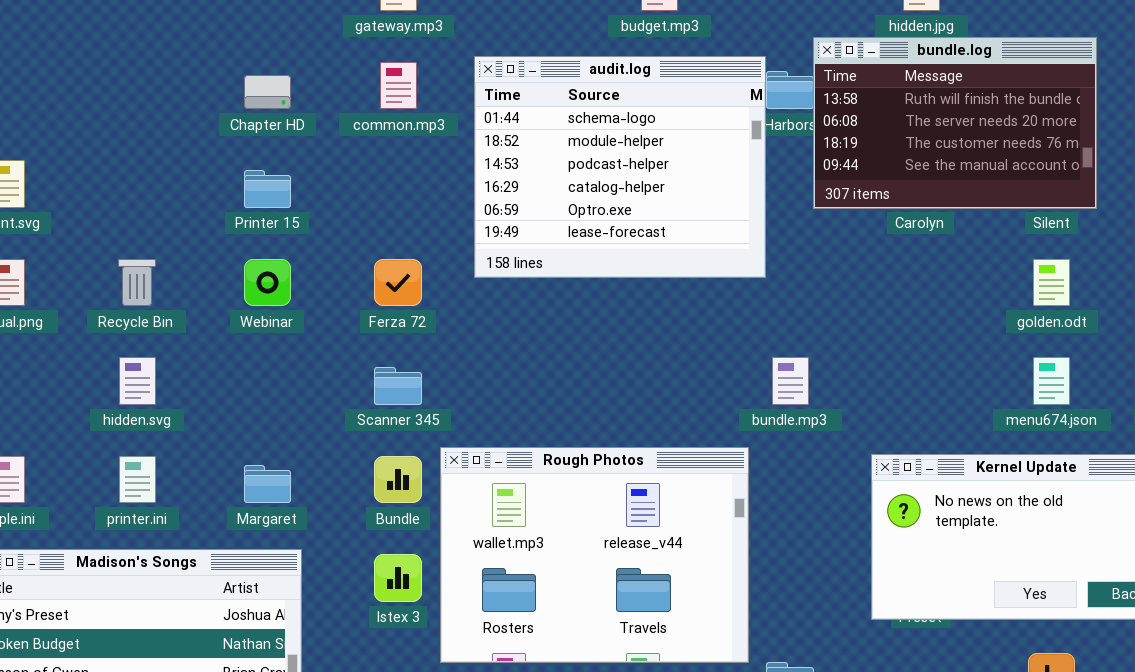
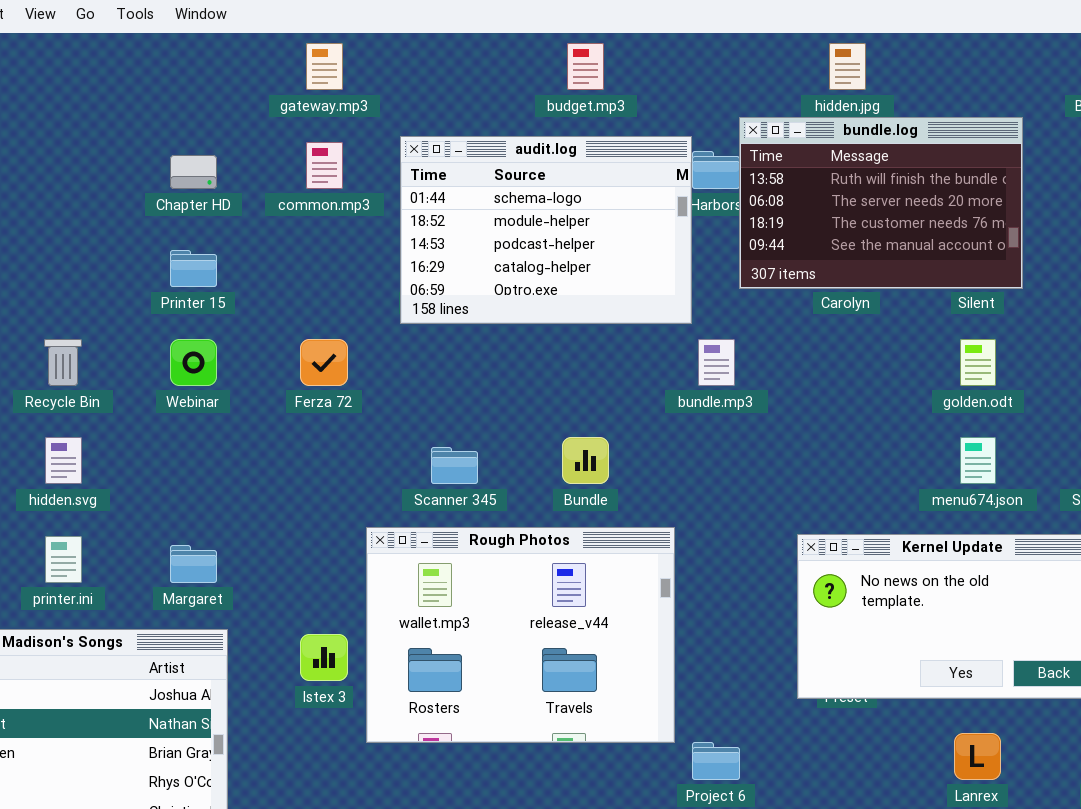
audit.log: [474,56,766,278] -> [400,136,692,324], resized
bundle.mp3: [772,357,809,405] -> [698,339,735,386], moved
Scanner 345: [374,367,422,405] -> [431,447,478,484], moved
Bundle: [374,456,422,503] -> [562,437,609,484], moved

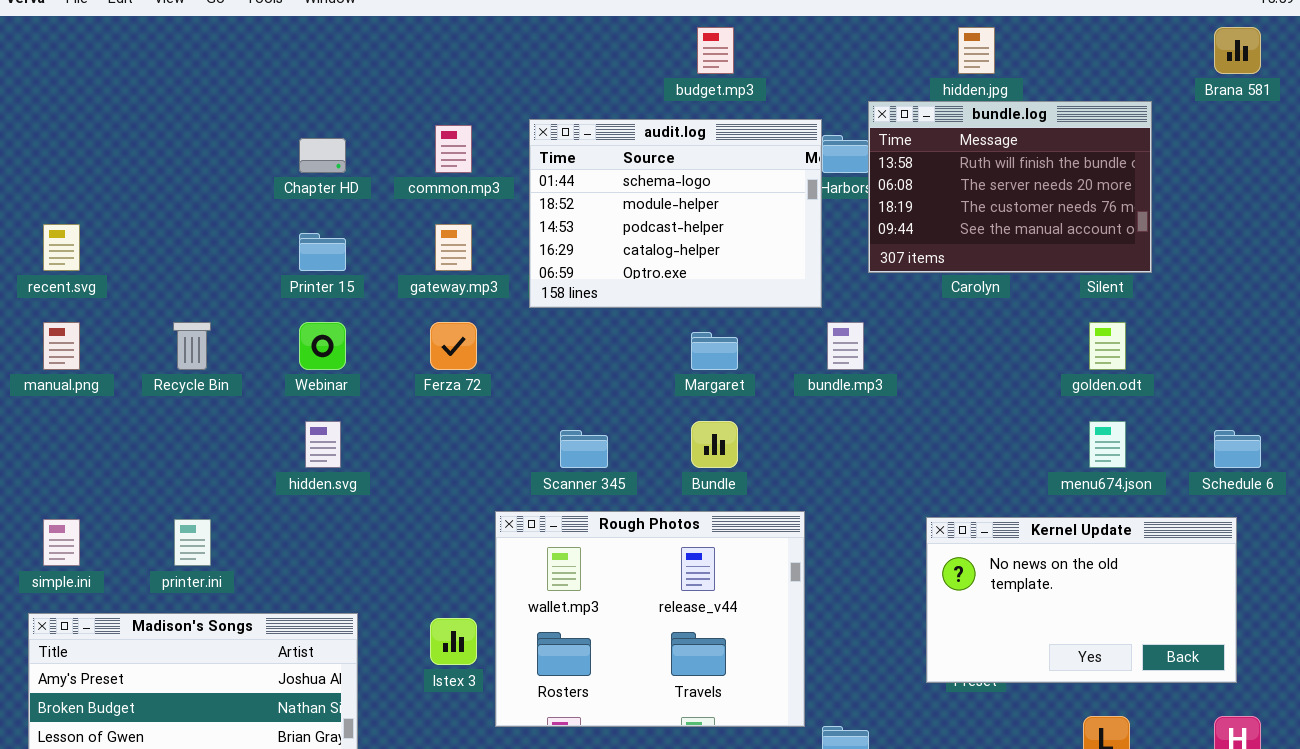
gateway.mp3: [306,43,343,90] -> [435,224,472,271], moved
hidden.svg: [45,437,82,484] -> [305,421,341,468], moved
Margaret: [170,545,217,583] -> [691,332,738,370], moved

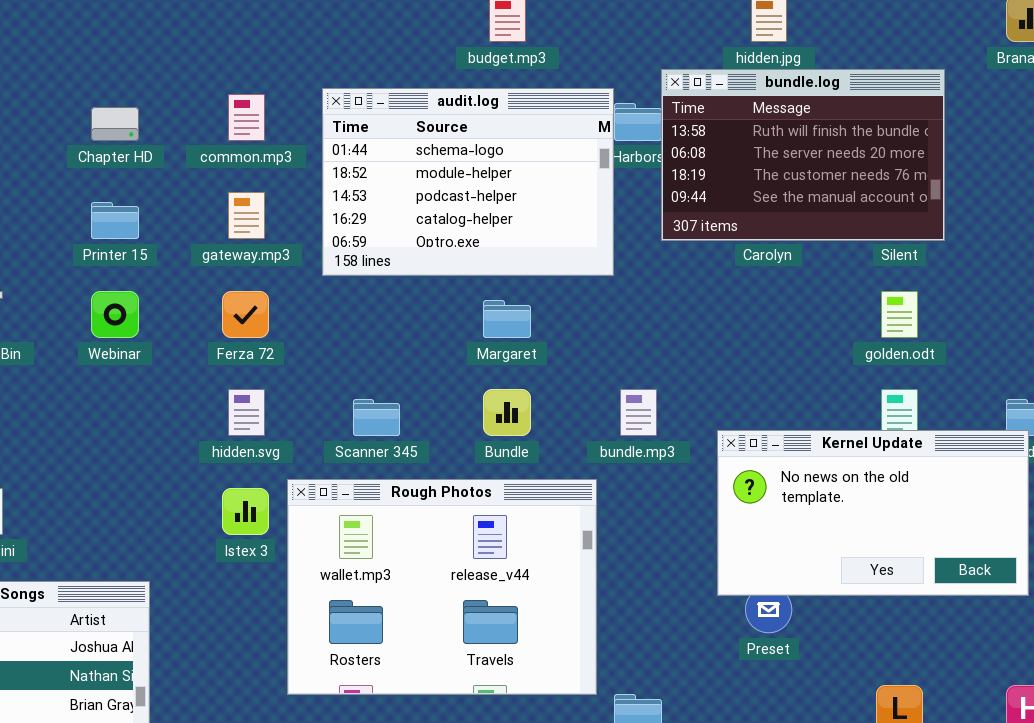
bundle.mp3: [827,322,864,370] -> [620,389,657,436], moved
hidden.svg: [305,421,341,468] -> [228,389,265,436], moved
Kernel Update: [926,517,1237,683] -> [717,430,1029,596], moved
Istex 3: [430,618,477,665] -> [222,488,269,535], moved

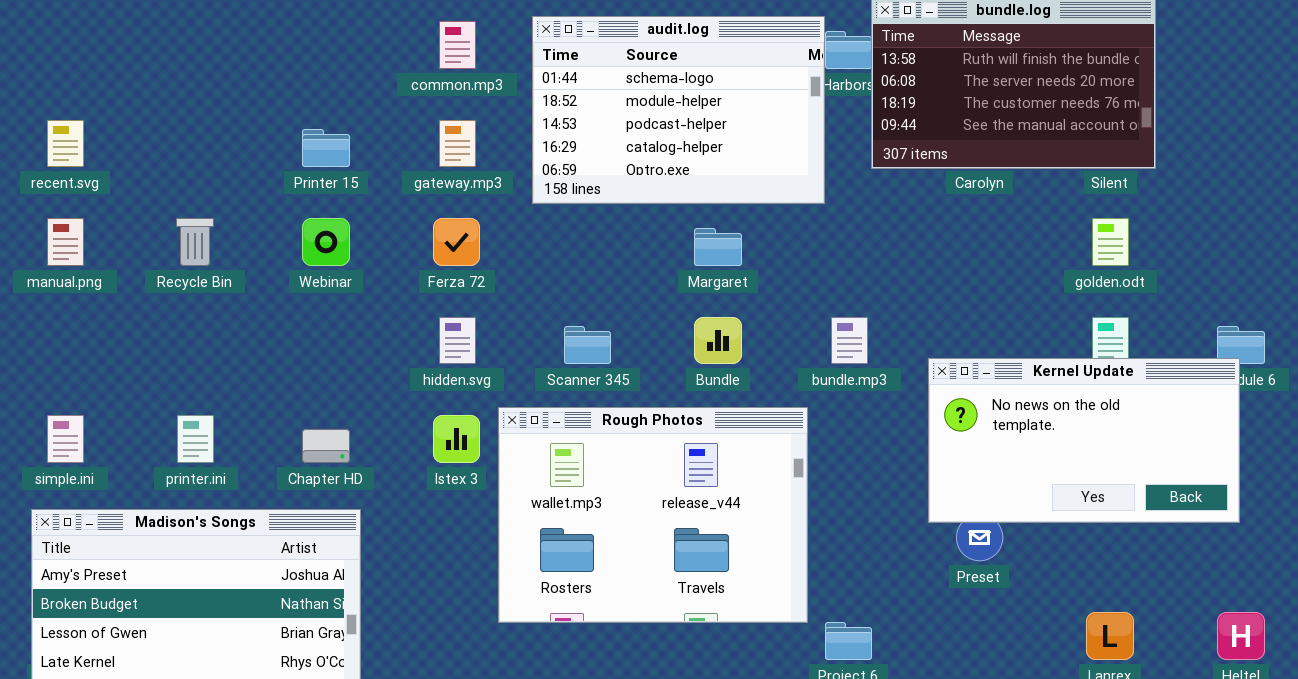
Chapter HD: [91,107,139,141] -> [302,429,350,463], moved

